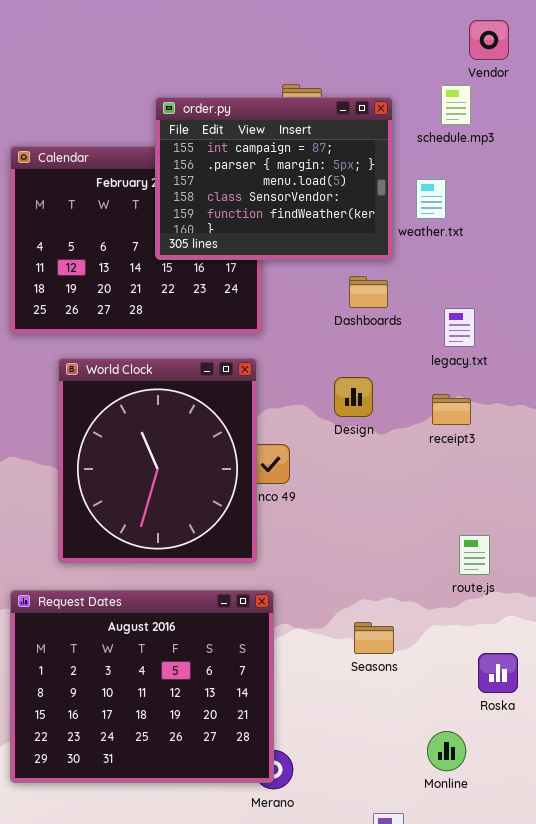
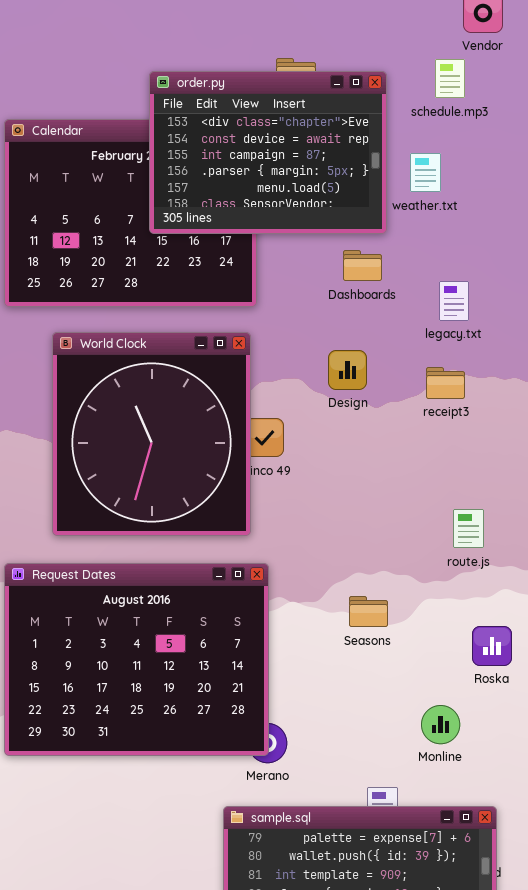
order.py: [155,97,393,260] -> [149,71,387,234], scrolled up 2 rows

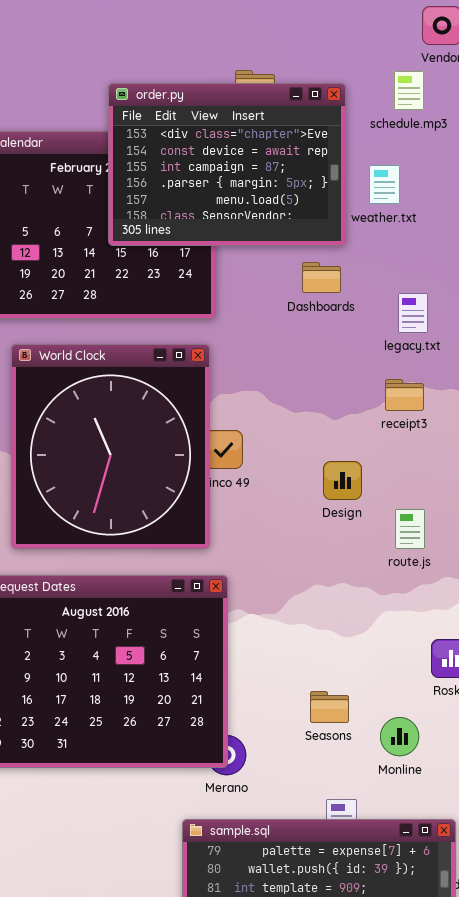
Design: [328,350,367,390] -> [323,461,362,500], moved
route.js: [453,509,484,548] -> [395,509,425,549], moved
Seasons: [349,596,388,627] -> [310,691,349,723], moved

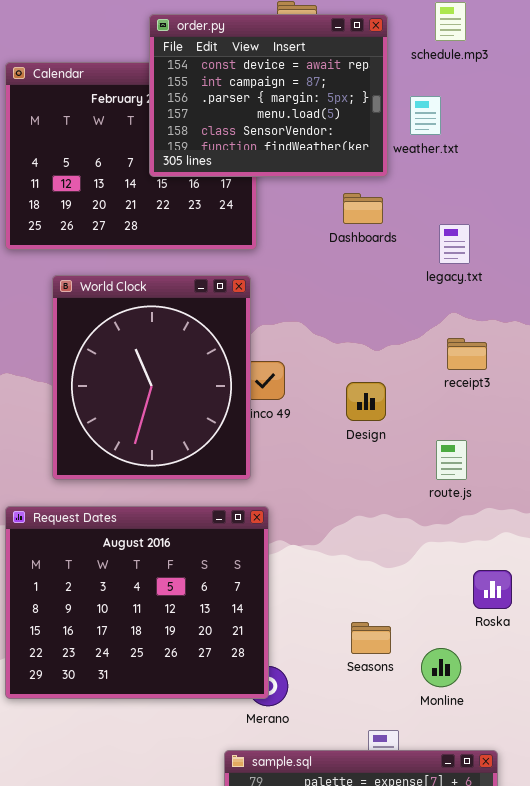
order.py: [108,83,346,246] -> [149,14,388,177], scrolled down 1 row
receipt3: [385,379,424,411] -> [447,338,487,370], moved
Design: [323,461,362,500] -> [346,382,386,421], moved

